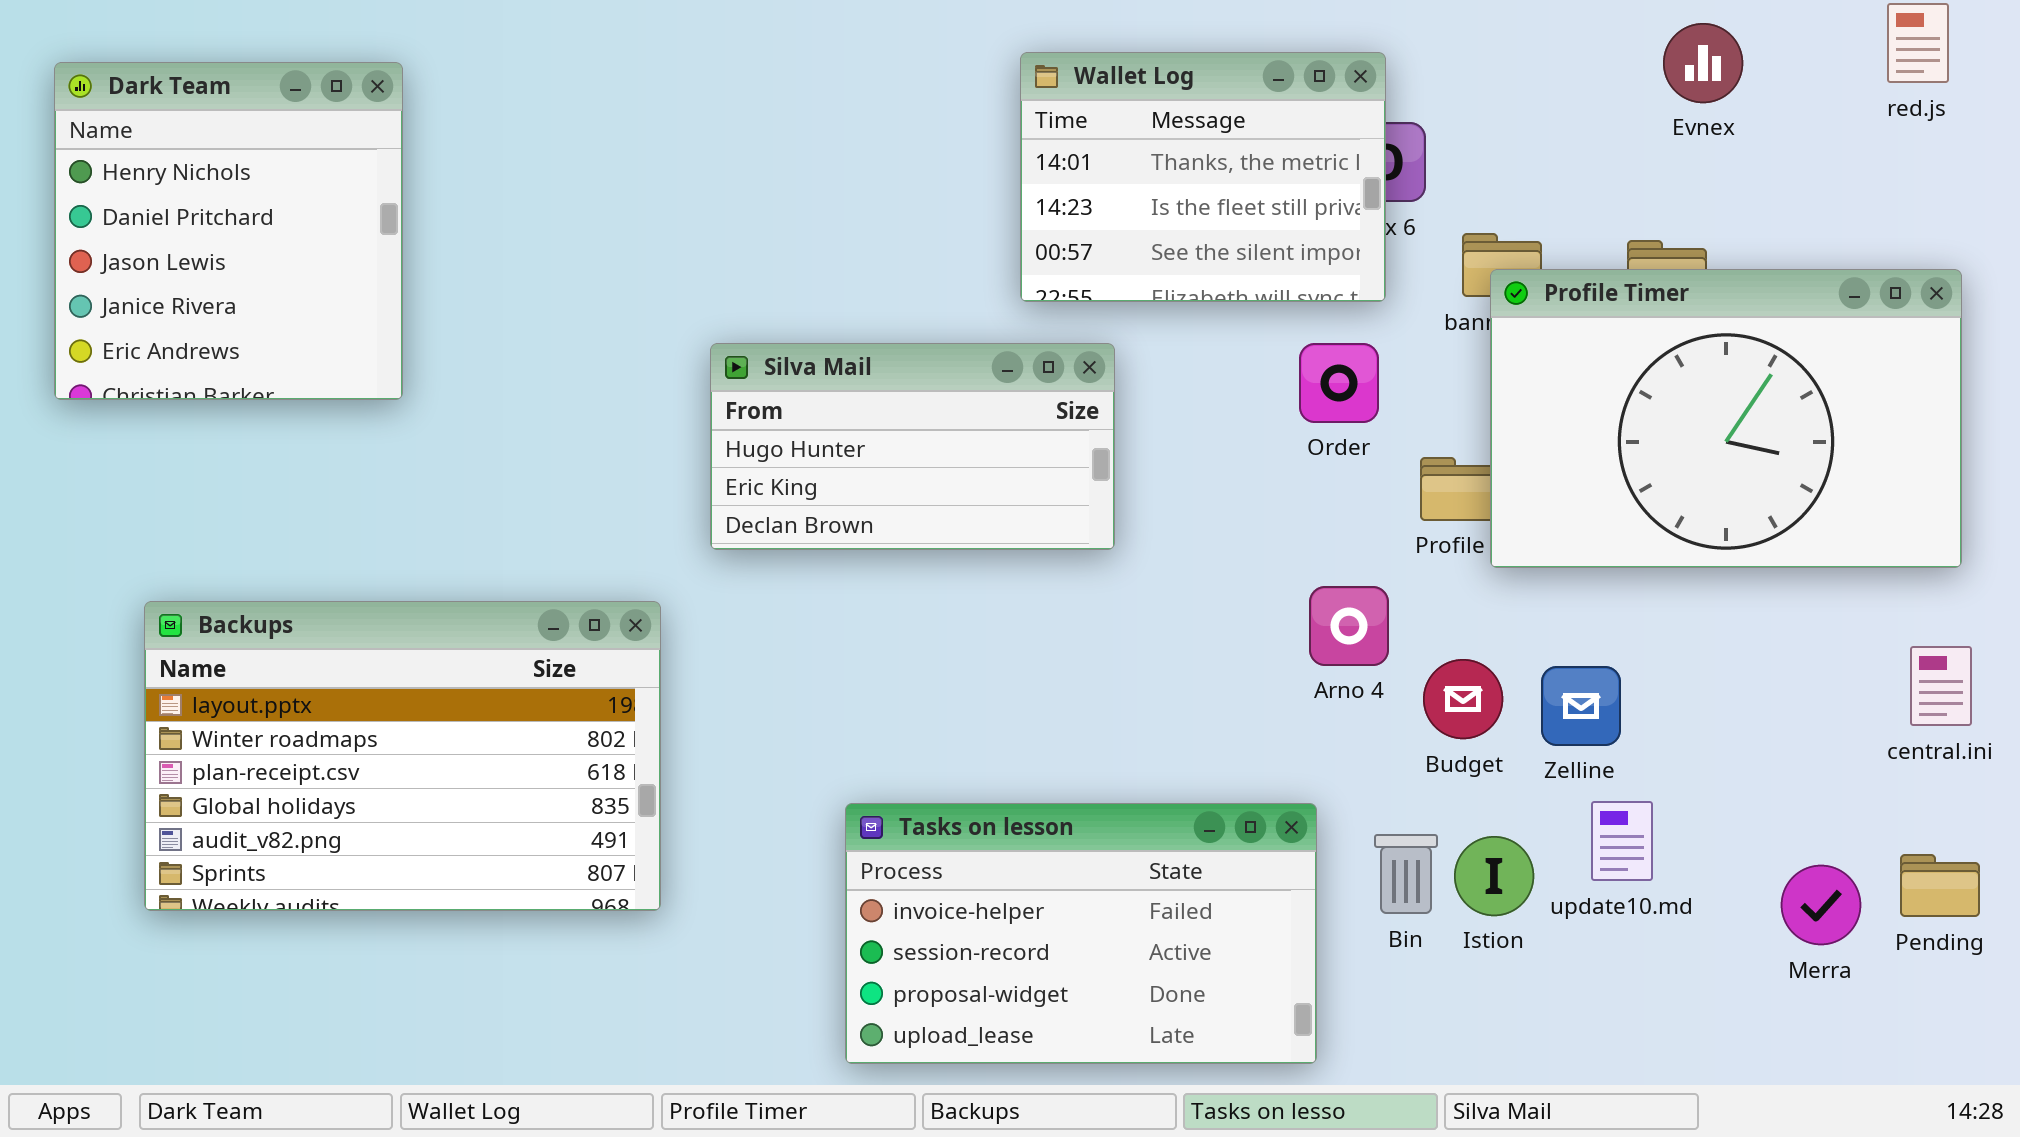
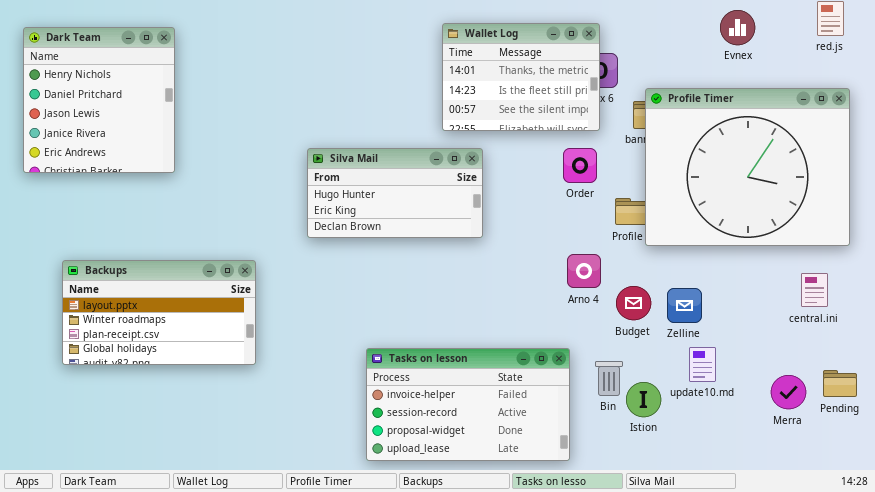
Profile Timer: [1490,269,1962,568] -> [645,88,850,246], resized
Backups: [144,601,661,911] -> [62,260,256,365], resized
central.ini: [1910,646,1972,726] -> [801,273,828,307], moved
Istion: [1454,836,1534,916] -> [626,382,661,417], moved

